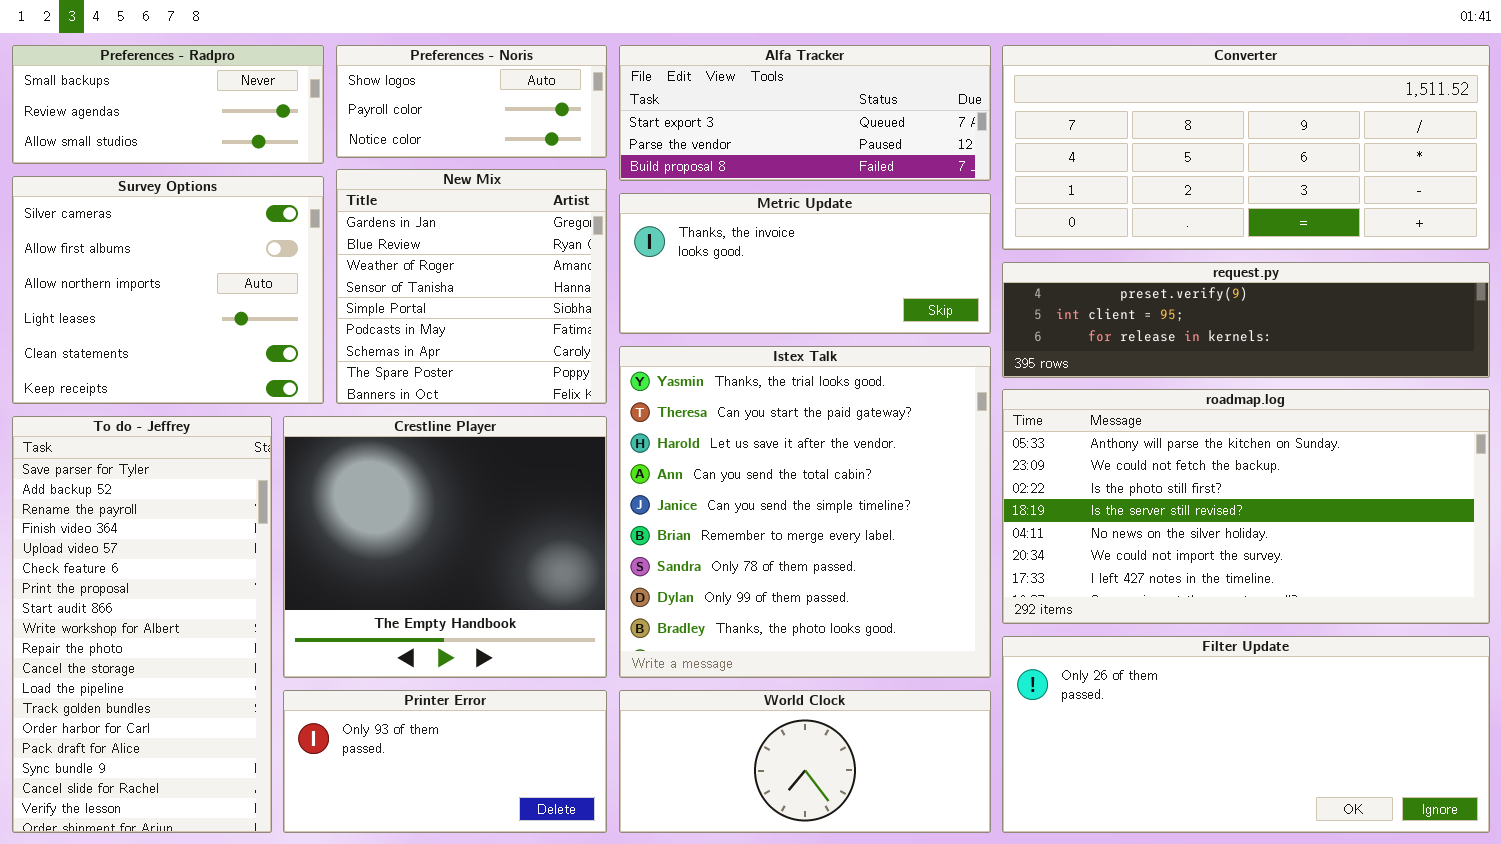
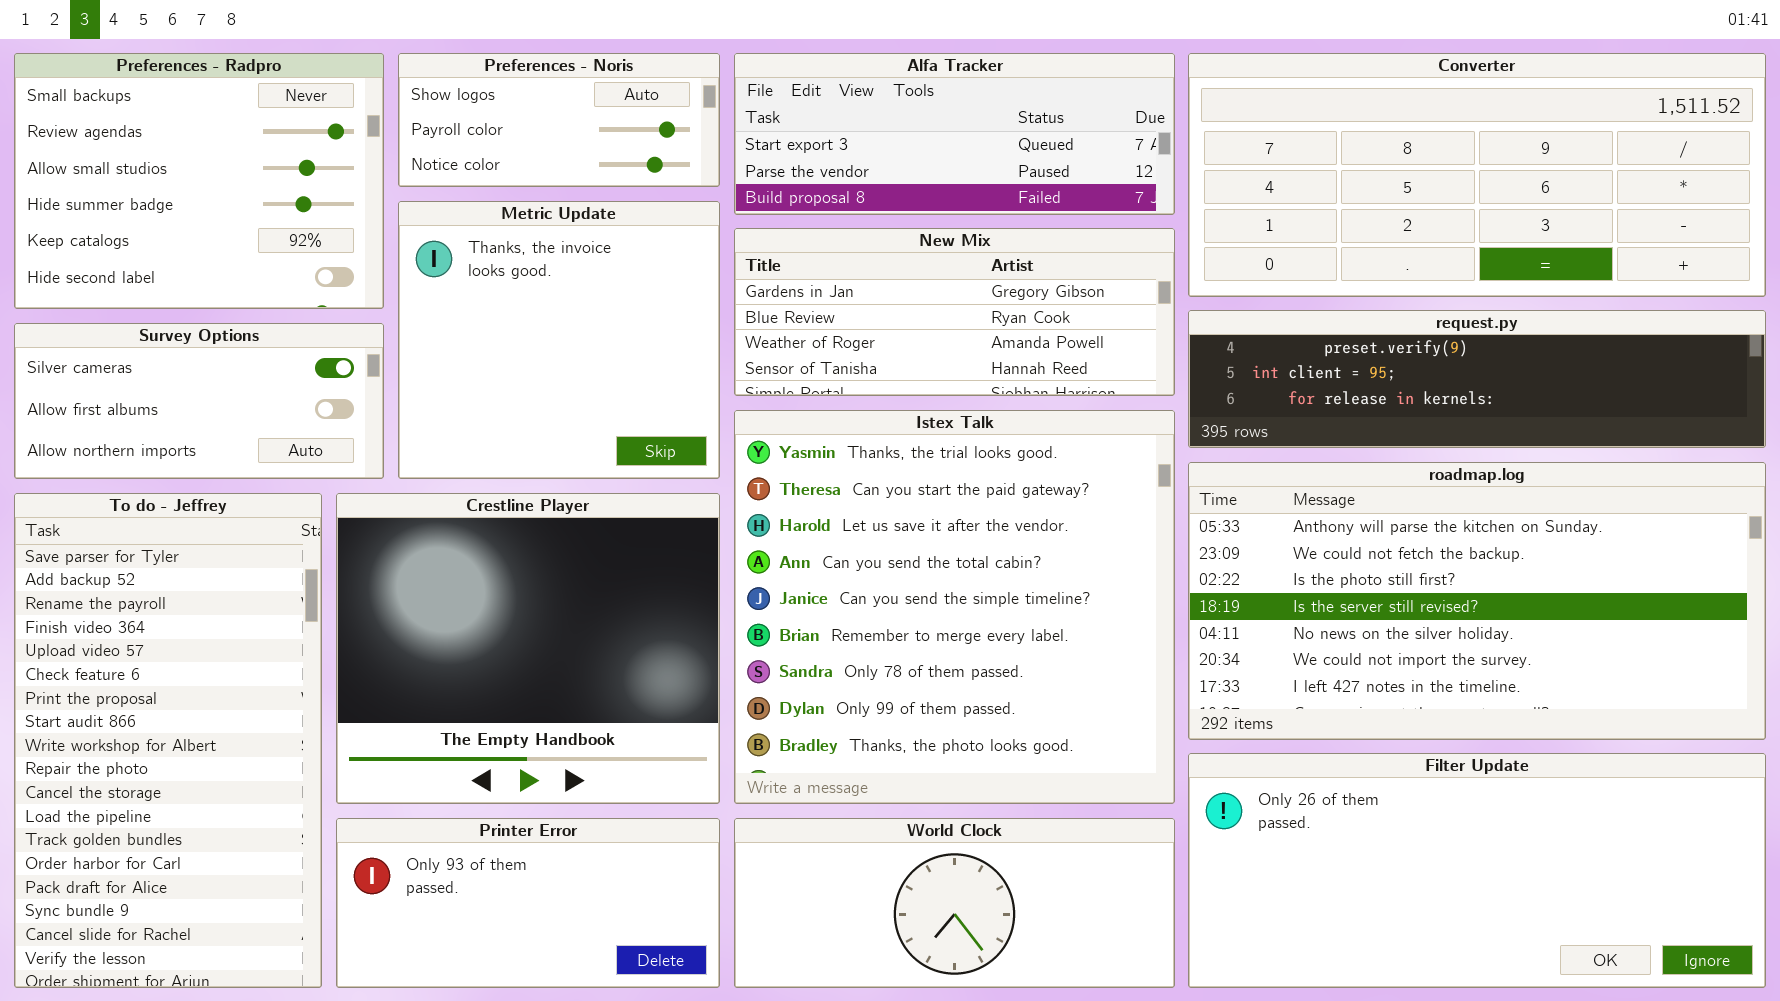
Preferences - Radpro: [12,45,324,164] -> [14,53,384,309], resized
New Mix: [336,169,607,404] -> [734,228,1175,396], moved, resized
Survey Options: [12,176,324,404] -> [14,323,384,479], resized
Metric Update: [619,193,991,334] -> [398,201,720,479], moved, resized

